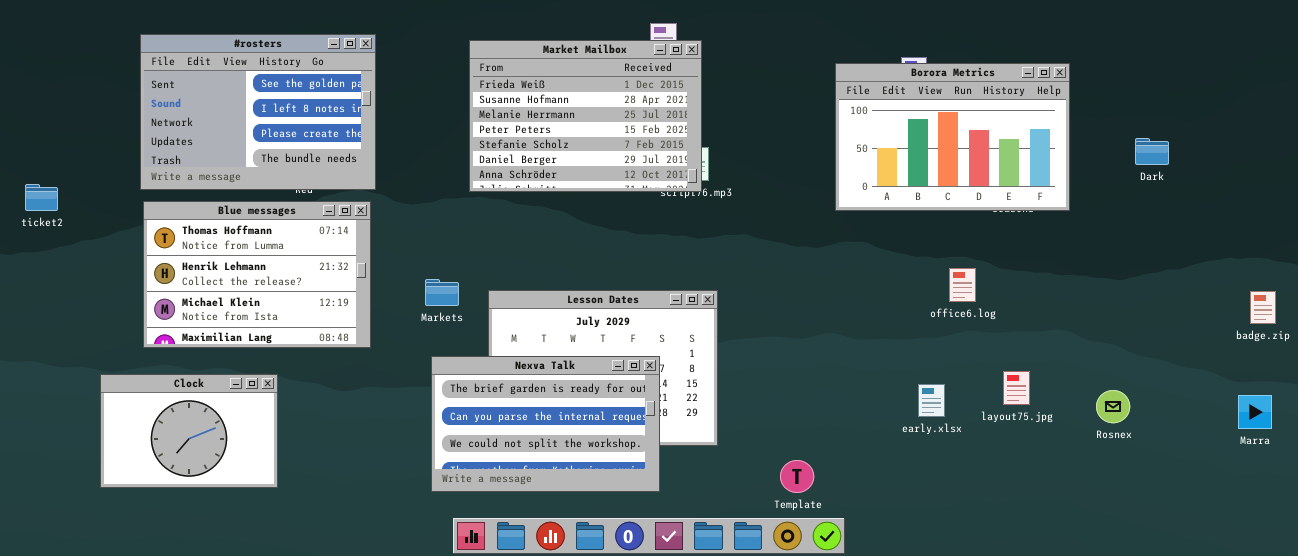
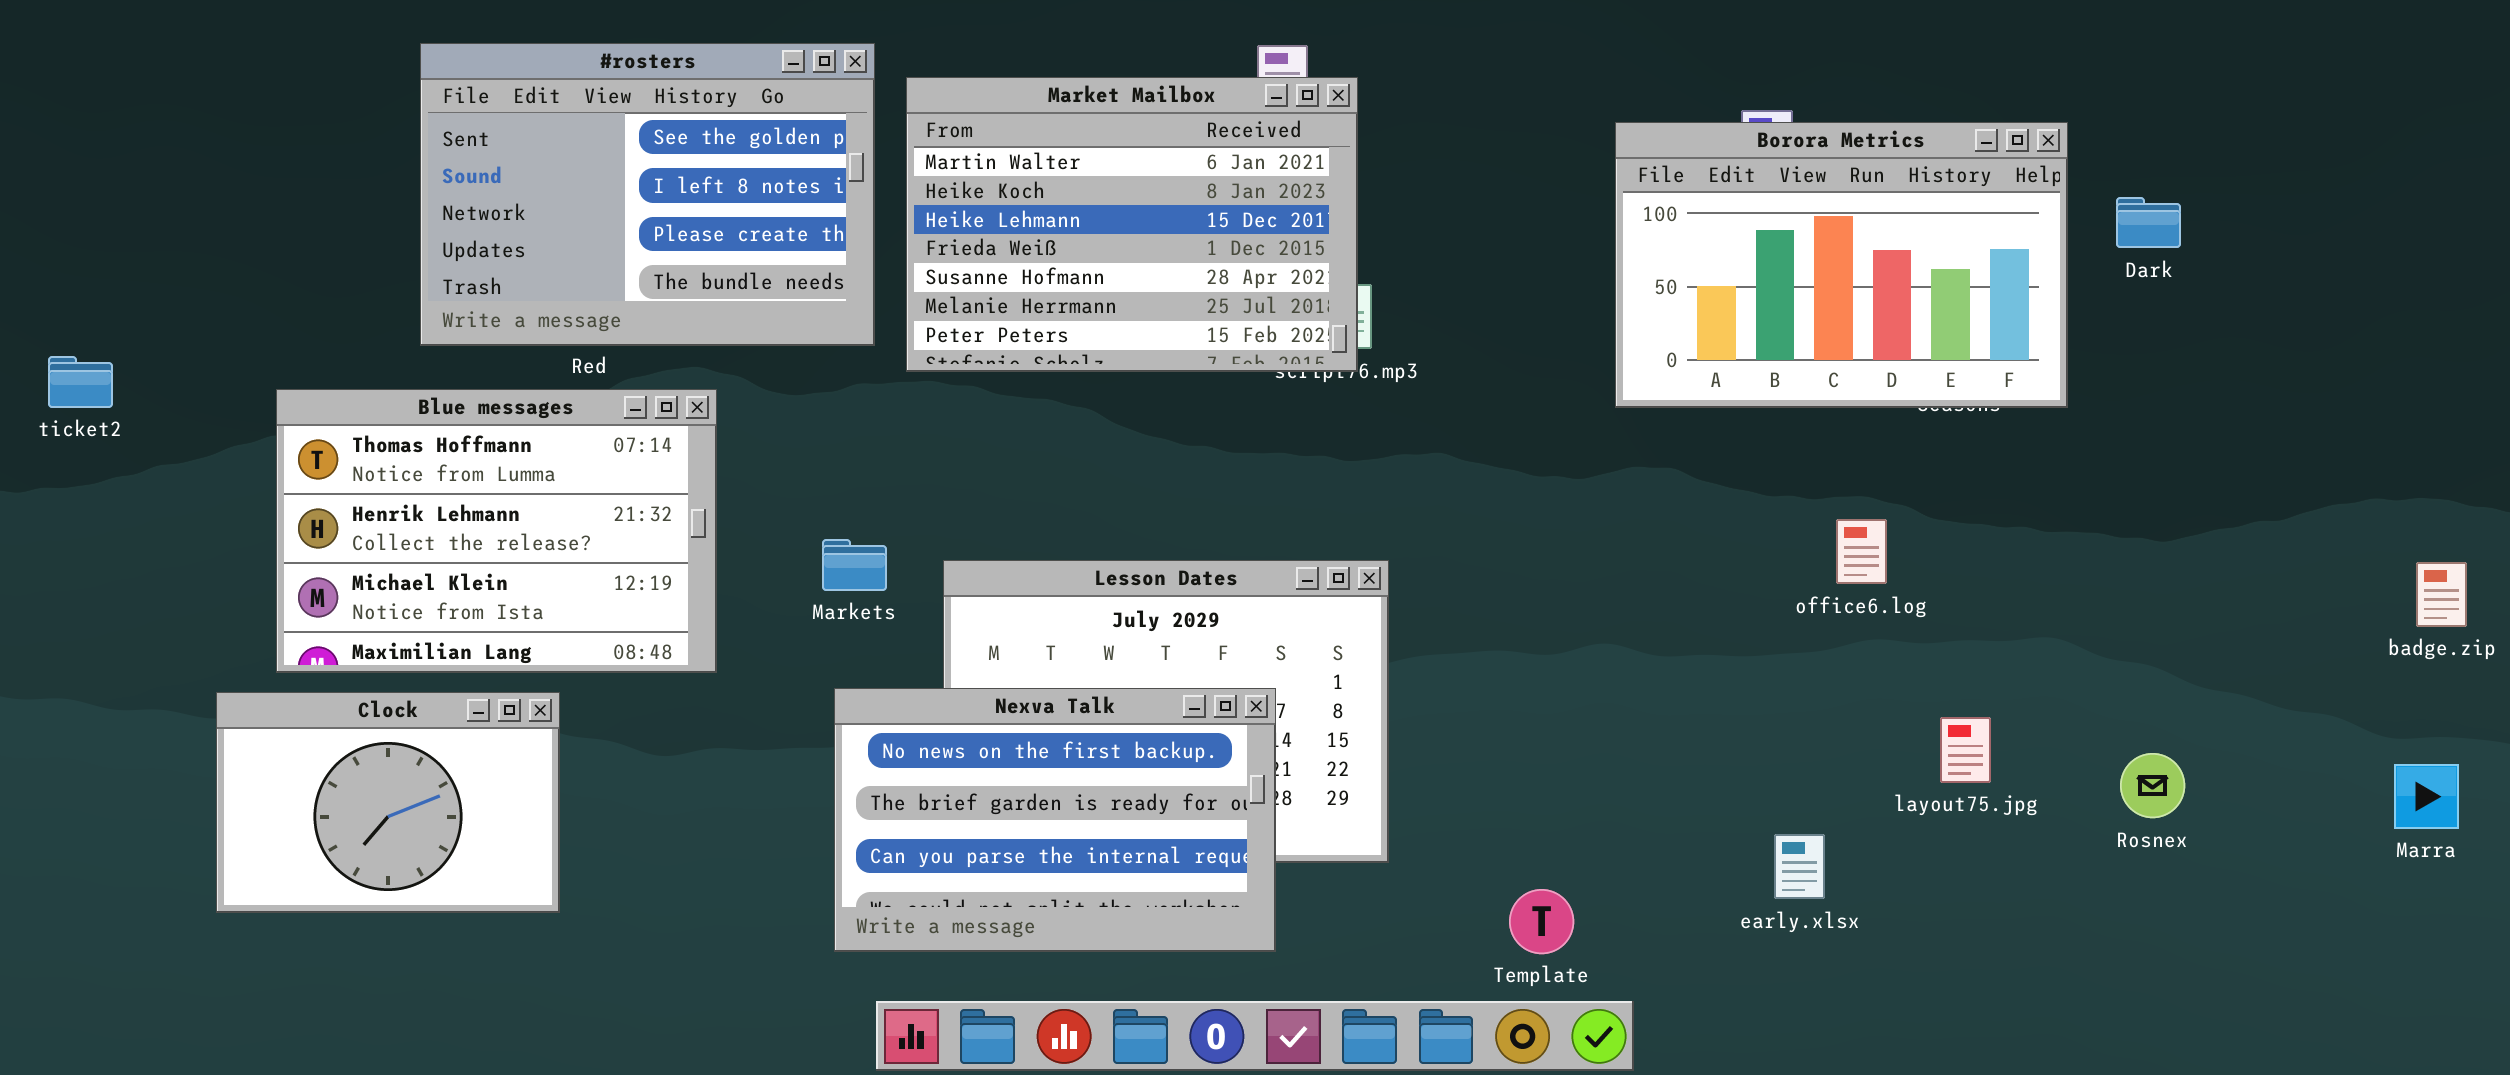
#rosters: [140,34,376,190] -> [420,43,875,346], moved
Market Mailbox: [469,40,702,192] -> [906,77,1358,372], scrolled up 3 rows
Dark: [1135,138,1169,165] -> [2116,197,2181,248], moved
Nexva Talk: [431,356,660,492] -> [834,688,1276,952], scrolled up 1 row
Clock: [100,374,278,488] -> [216,692,560,913], moved
early.xlsx: [918,384,945,417] -> [1774,834,1825,899], moved

